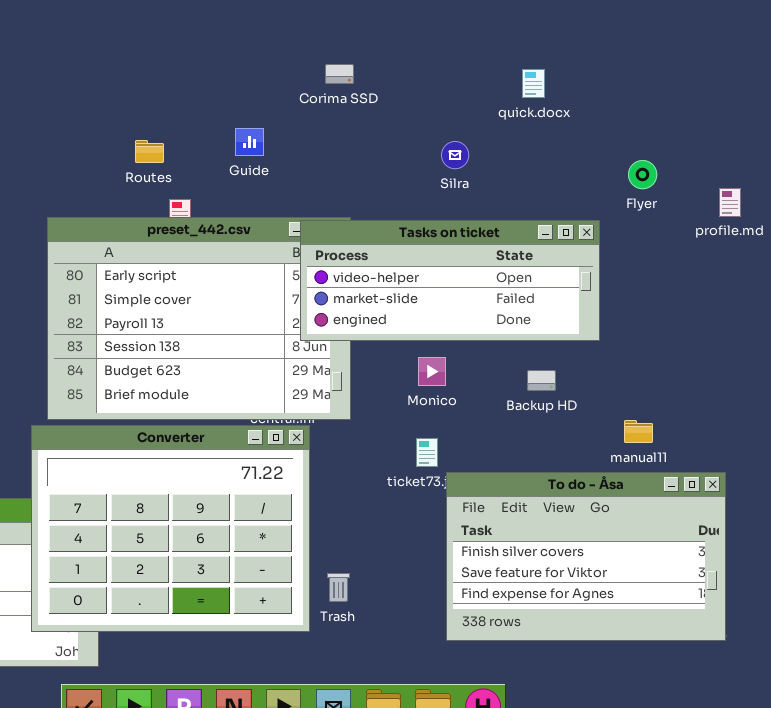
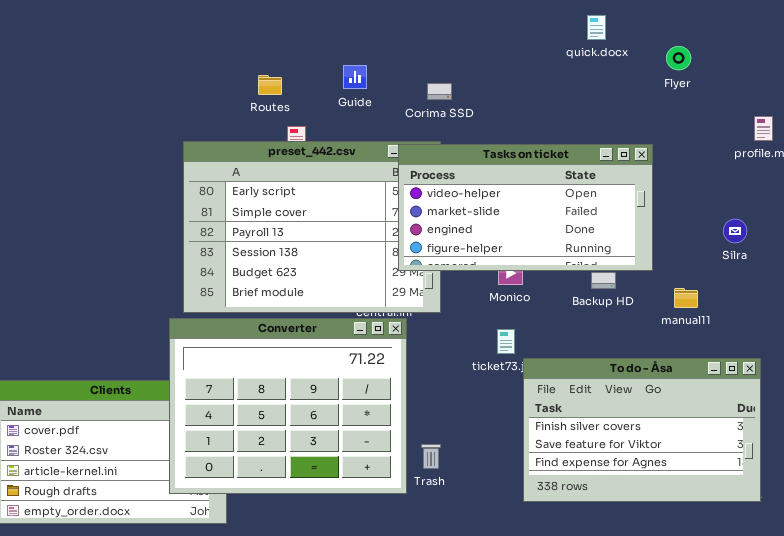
Corima SSD: [325,64,354,84] -> [427,83,452,100], moved
Silra: [441,141,469,169] -> [723,219,747,243], moved
Flyer: [628,160,657,189] -> [666,46,691,70], moved
Tasks on ticket: [300,220,600,341] -> [398,144,653,271], resized
manual11: [624,420,653,443] -> [674,288,698,308], moved

